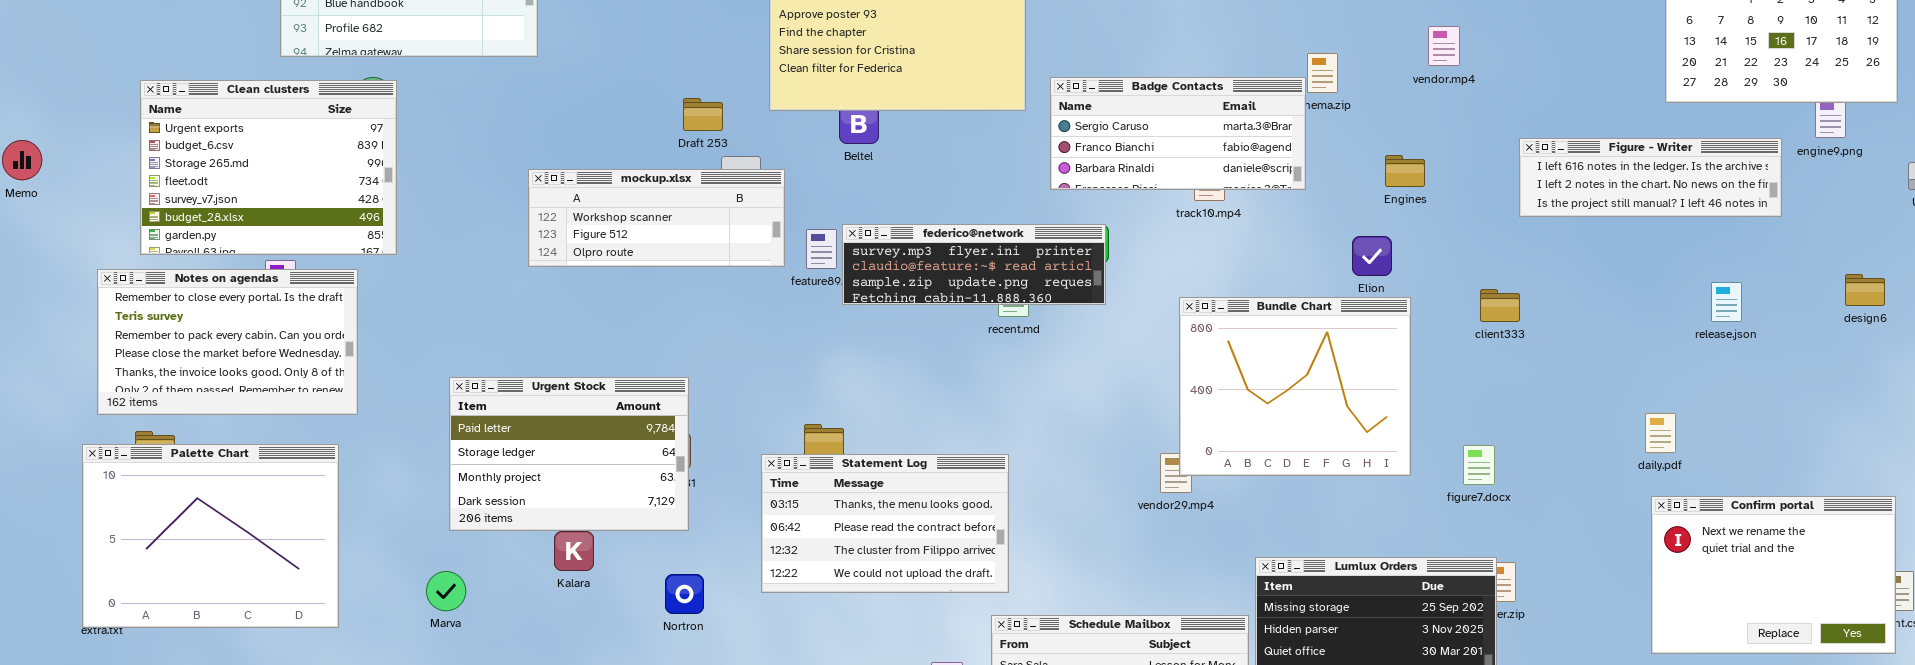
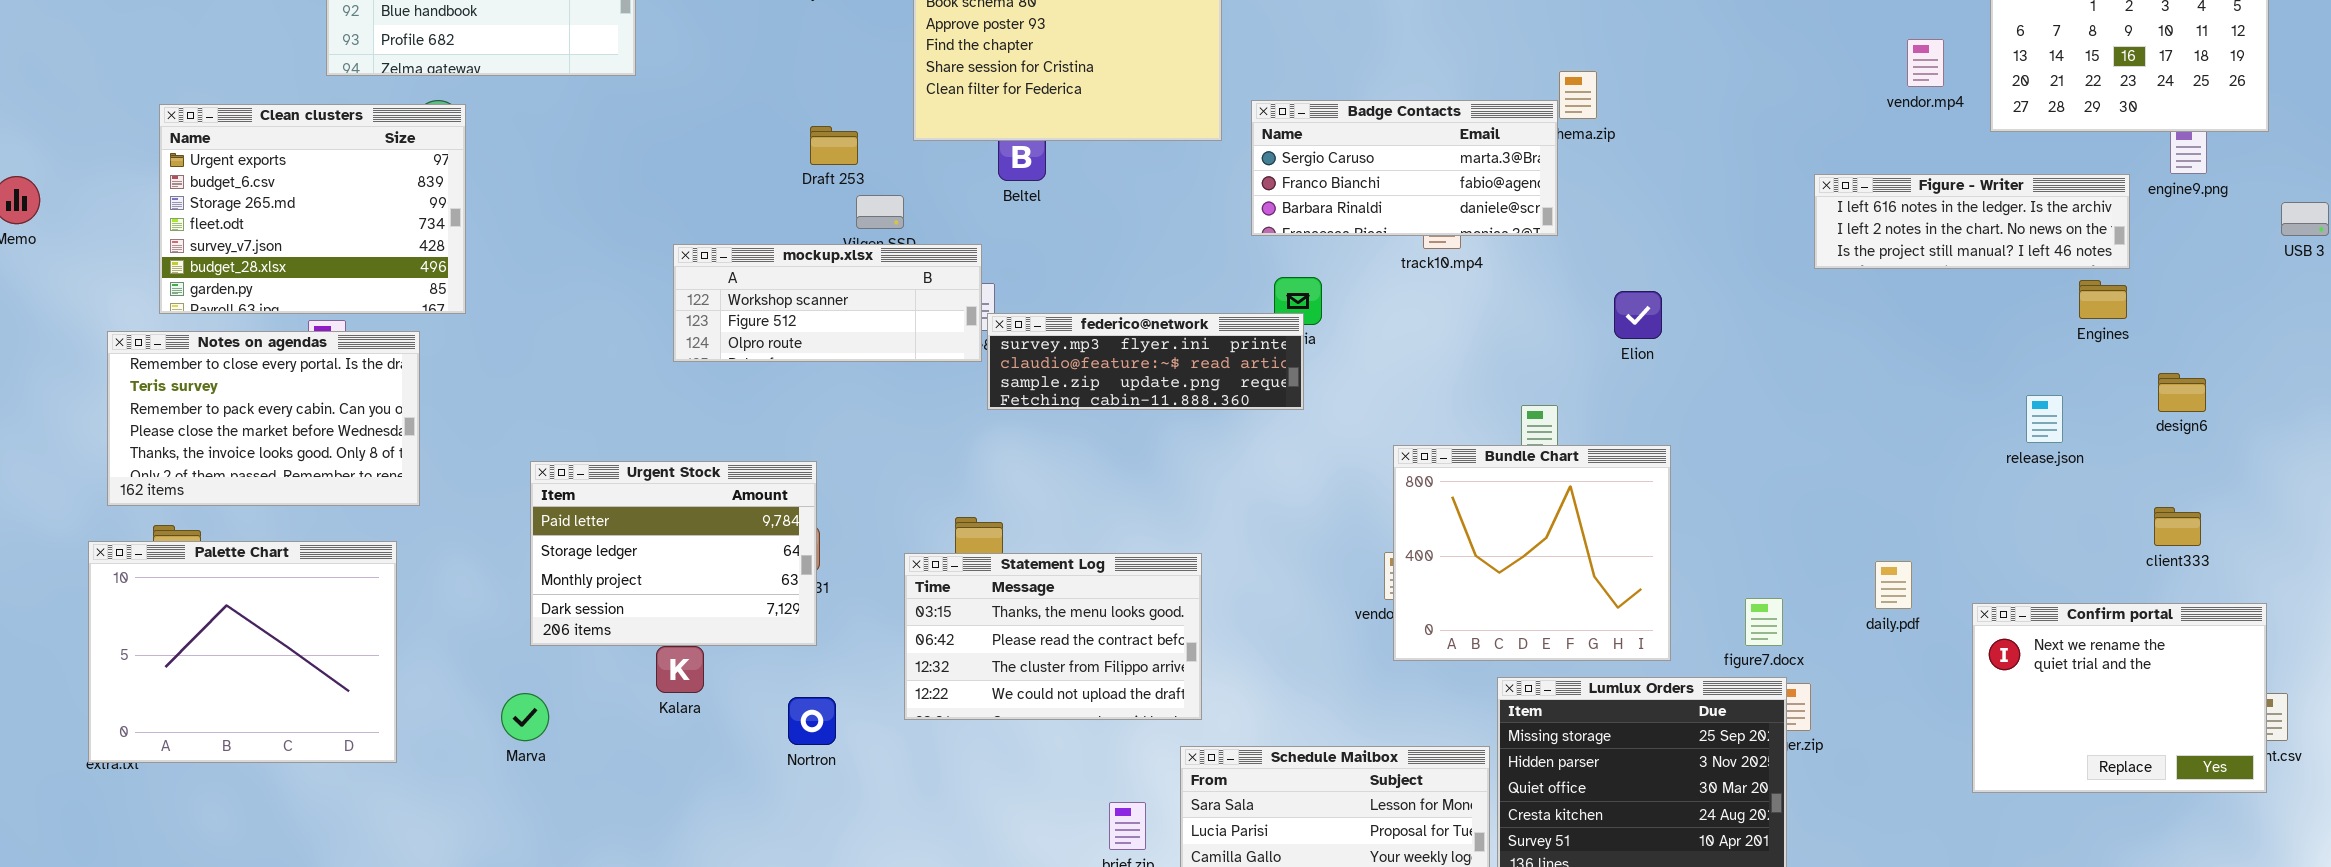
vendor.mp4: [1428,26,1460,66] -> [1907,39,1944,87], moved
Engines: [1385,155,1425,187] -> [2079,280,2127,319], moved
mockup.xlsx: [528,169,785,267] -> [673,244,982,362], moved
federico@network: [842,224,1106,305] -> [987,313,1304,410], moved
design6: [1845,274,1885,306] -> [2158,373,2206,412], moved
release.json: [1711,282,1742,322] -> [2026,395,2063,443], moved
client333: [1480,289,1520,322] -> [2154,507,2201,546], moved
Bundle Chart: [1179,297,1411,476] -> [1393,445,1671,661], moved
daily.pdf: [1645,413,1676,453] -> [1875,561,1912,609], moved
figure7.docx: [1463,445,1495,485] -> [1745,598,1783,646], moved

